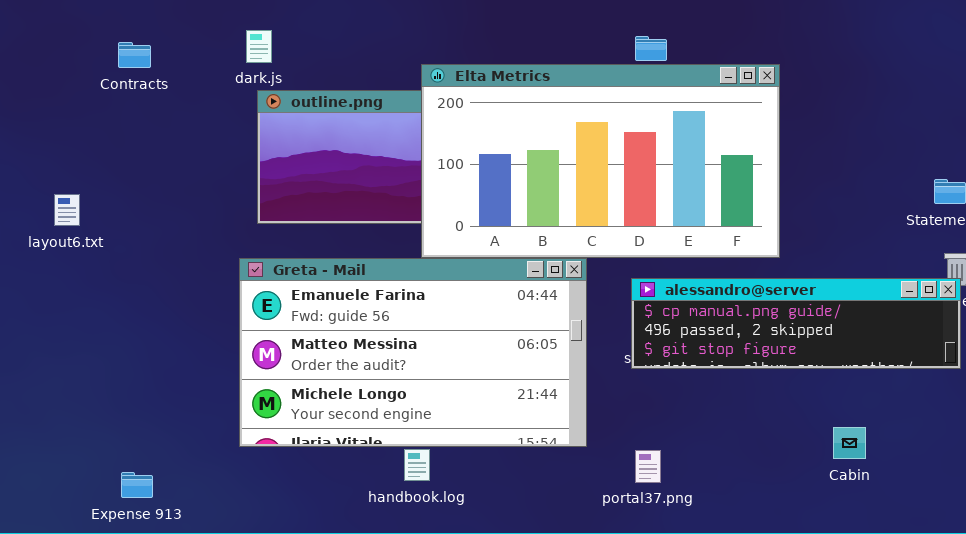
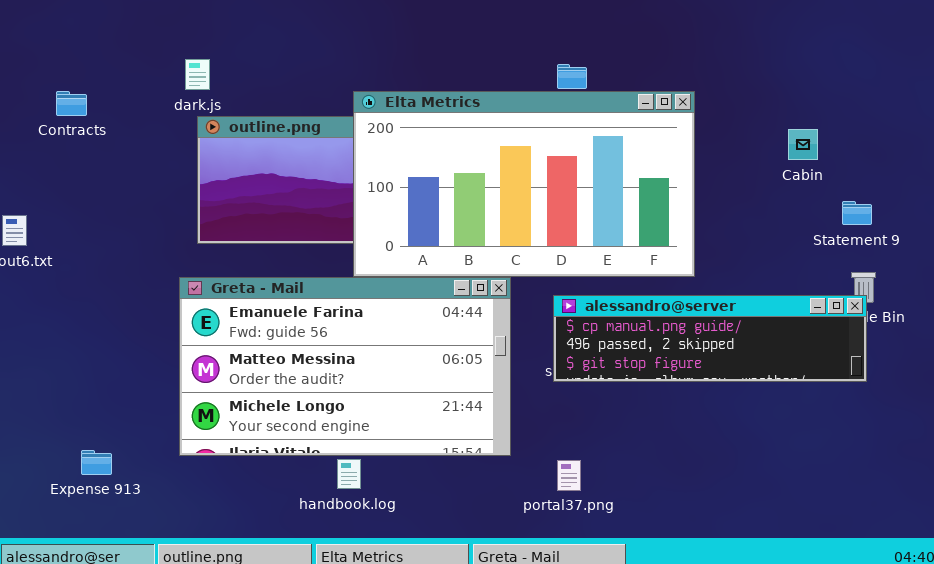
Contracts: [118,42,151,68] -> [56,91,87,116], moved
Cabin: [833,427,866,459] -> [788,129,818,160], moved
Expense 913: [121,472,153,498] -> [81,450,112,475], moved

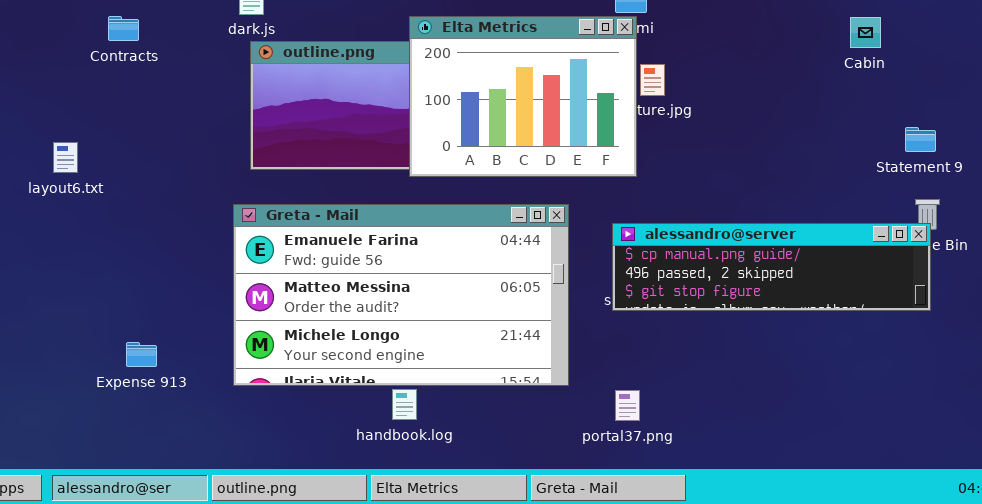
Elta Metrics: [353,91,695,277] -> [409,16,637,177], resized
Cabin: [788,129,818,160] -> [850,17,881,48], moved
Expense 913: [81,450,112,475] -> [126,342,157,367], moved

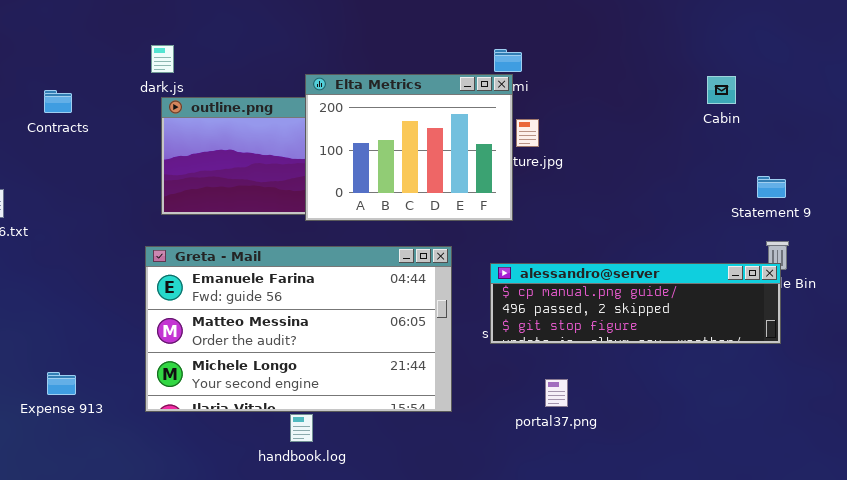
Contracts: [108,16,139,41] -> [44,90,72,113], moved
portal37.png: [615,390,640,421] -> [545,379,568,407], moved

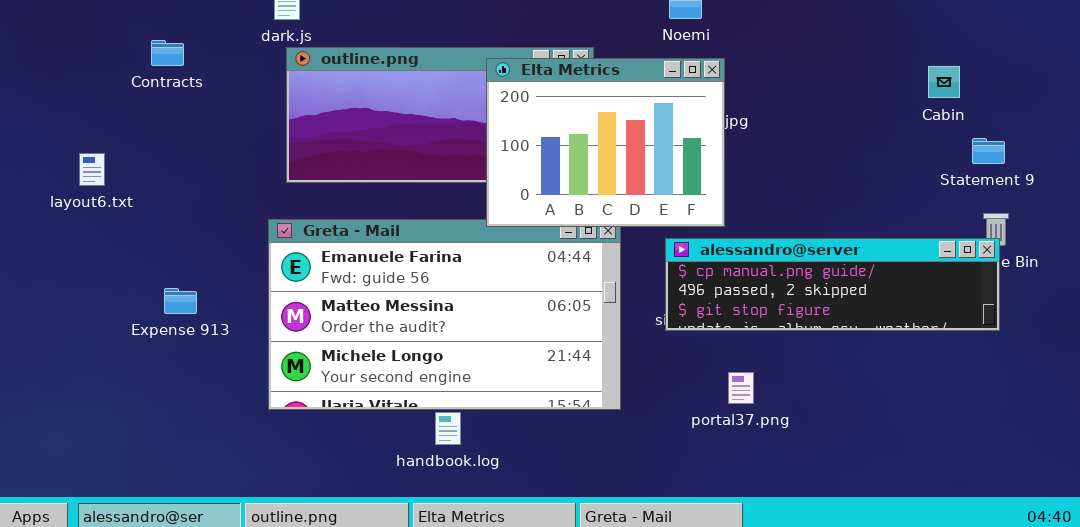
Elta Metrics: [305,74,513,221] -> [486,58,725,227], moved
Cabin: [707,76,736,104] -> [928,66,960,98], moved
Expense 913: [47,372,76,395] -> [164,288,197,314], moved

